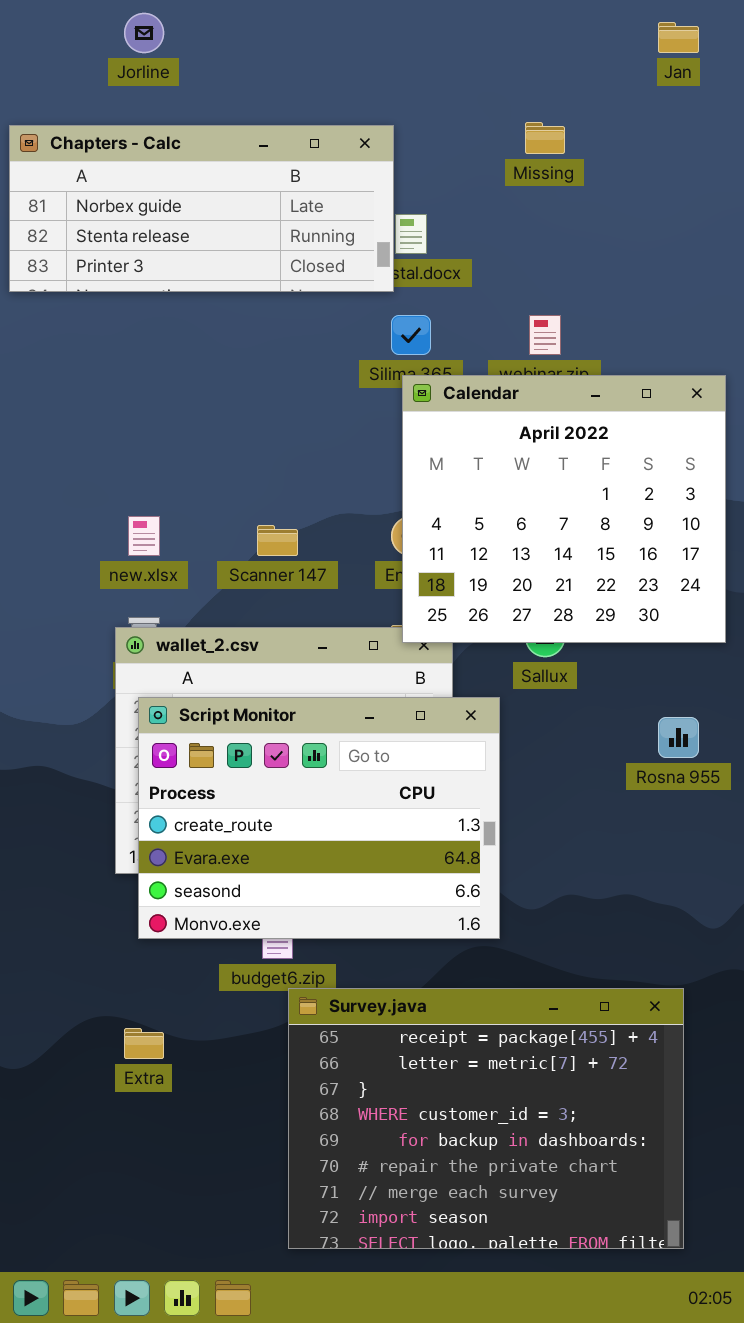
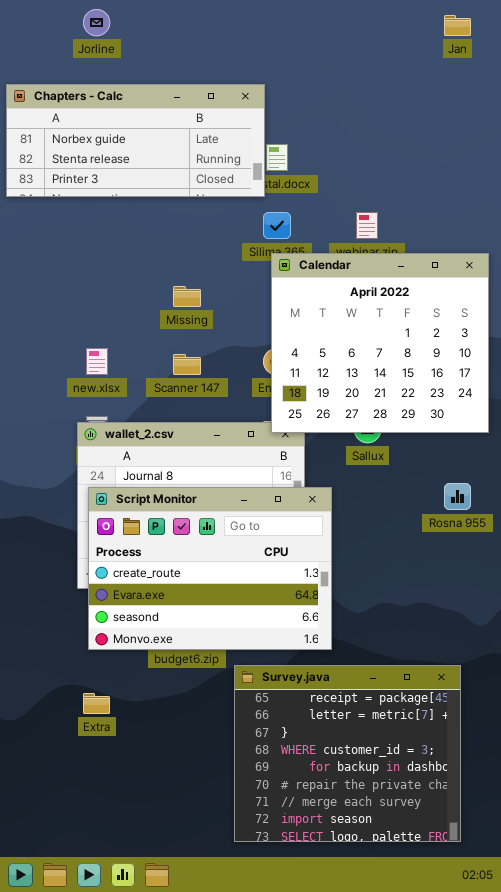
Missing: [525,122,565,154] -> [173,286,201,307], moved
Script Monitor: [138,697,500,939] -> [88,487,332,650], moved
Survey.java: [288,988,684,1249] -> [234,665,461,842], resized

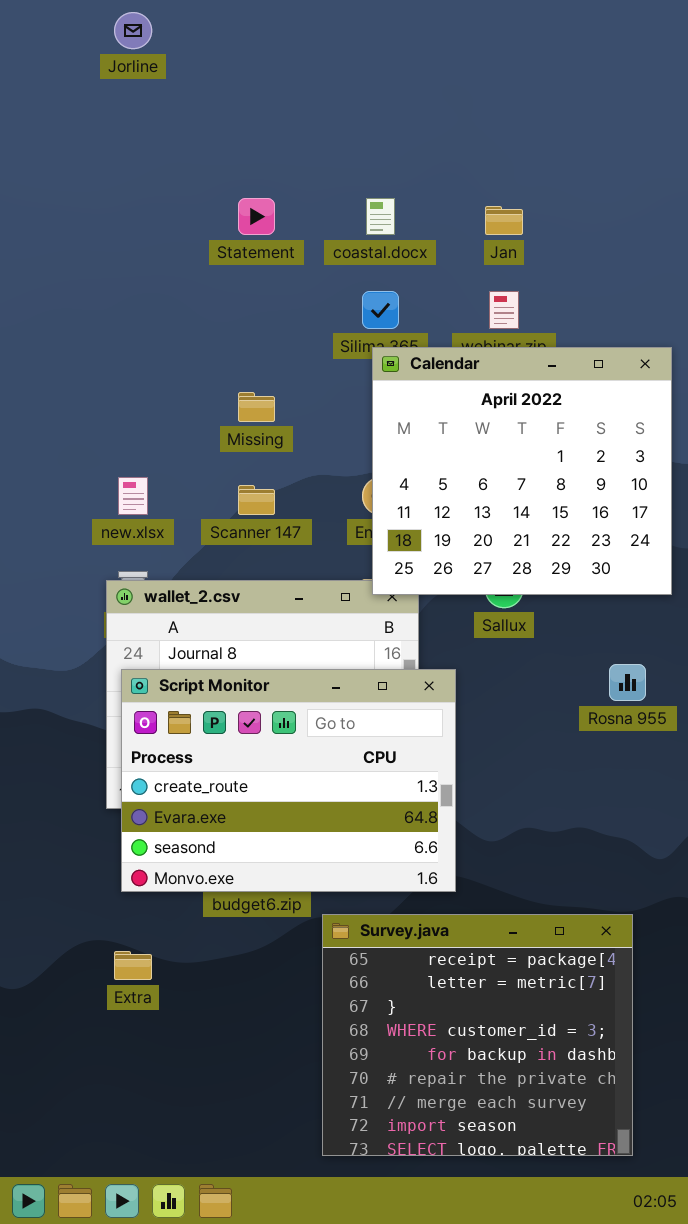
Jan: [444,15,471,36] -> [485,206,523,235], moved
Chapters - Calc: [6,84,265,197] -> none, closed

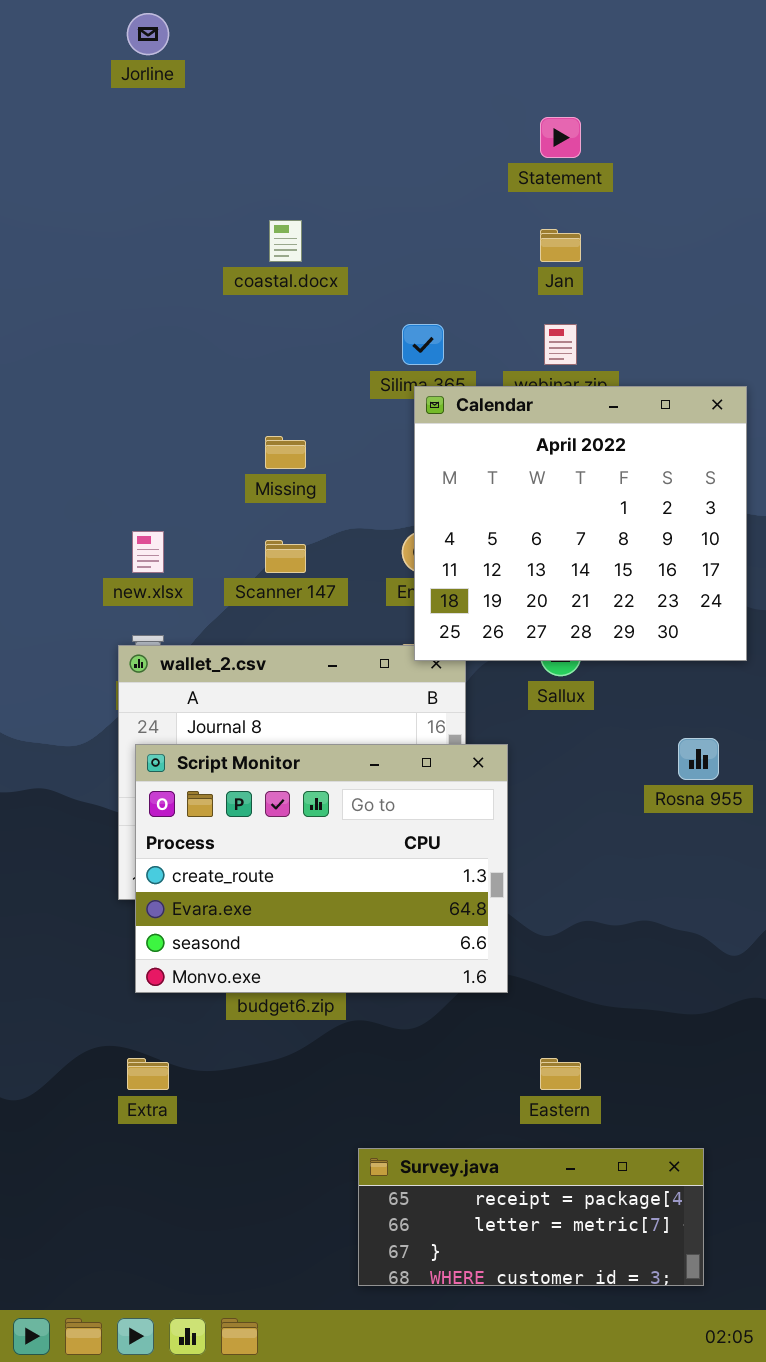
Statement: [238,198,275,235] -> [540,117,581,158], moved
coastal.docx: [366,198,395,235] -> [269,220,302,262], moved
Survey.java: [322,914,633,1156] -> [358,1148,704,1286], resized

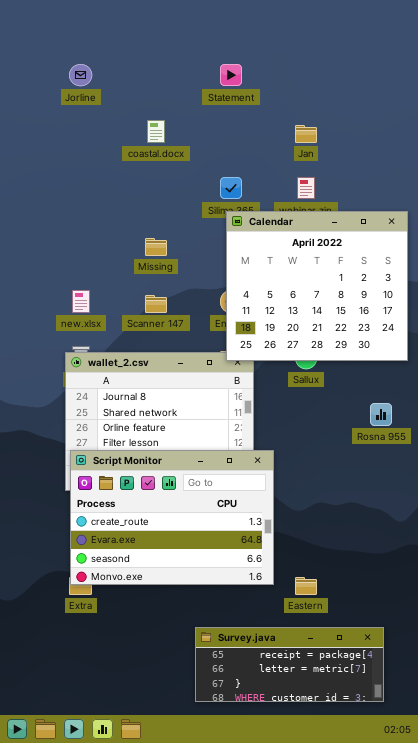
Jorline: [127,13,169,55] -> [69,64,92,86], moved
Statement: [540,117,581,158] -> [220,64,242,86], moved
Script Monitor: [135,744,508,993] -> [70,450,274,585], moved

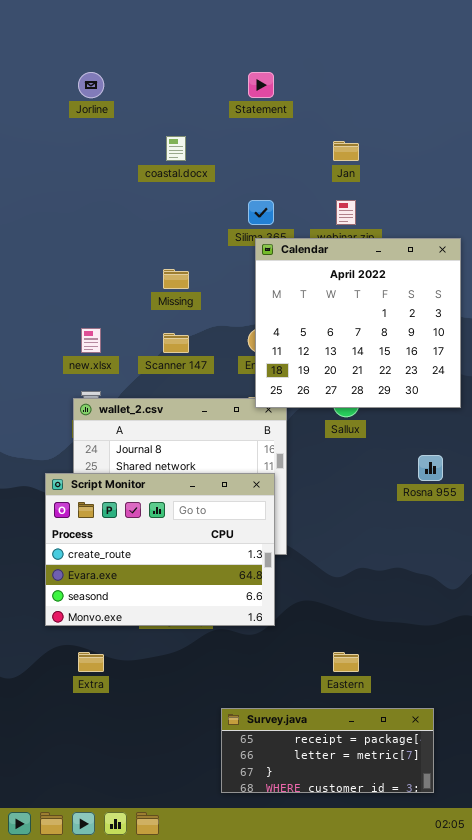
Script Monitor: [70,450,274,585] -> [45,473,275,626], moved

